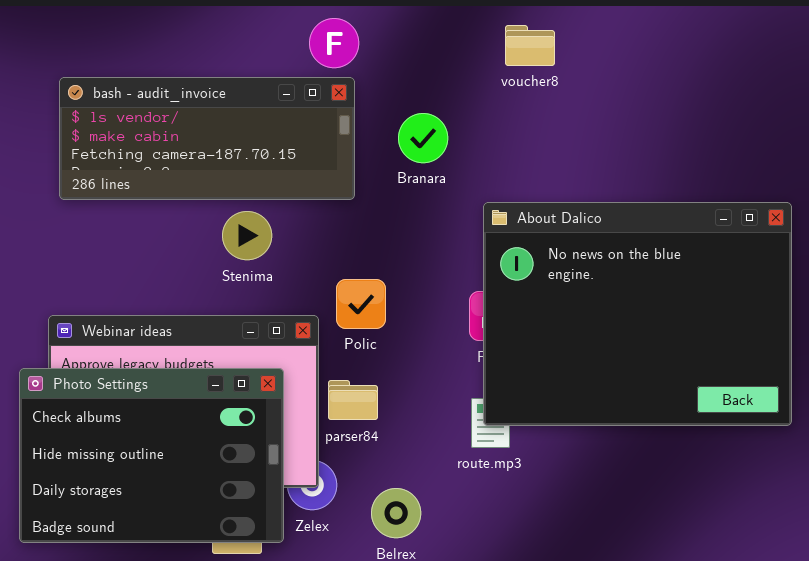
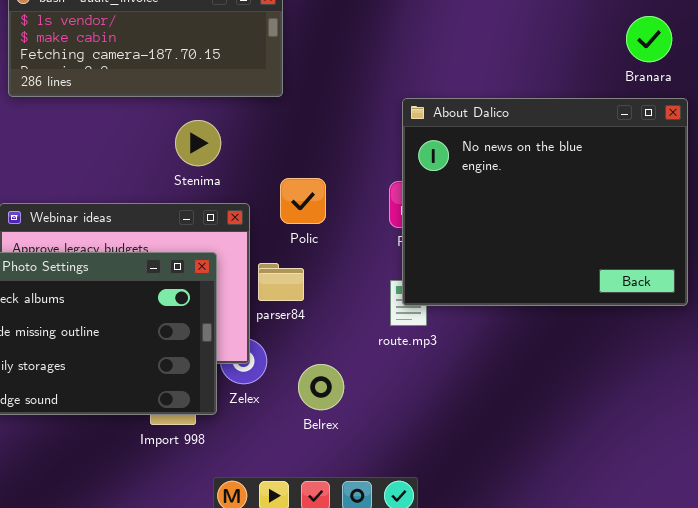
Branara: [398,113,448,163] -> [626,16,672,62], moved
Stenima: [222,211,272,260] -> [175,120,221,166], moved
Polic: [336,279,386,329] -> [280,178,326,224], moved

